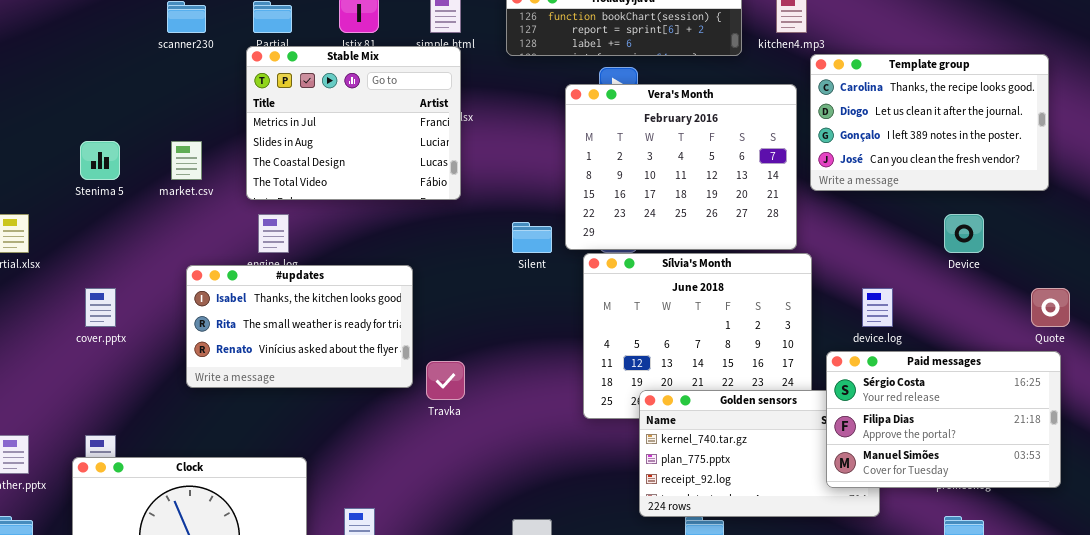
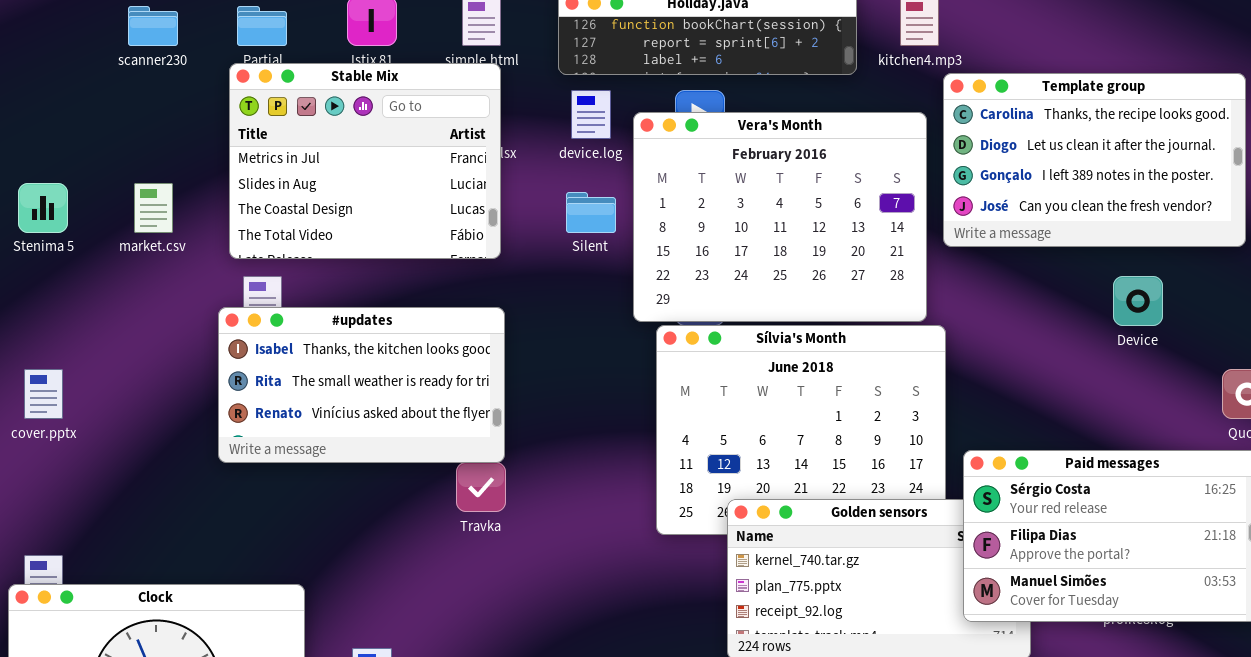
Silent: [512,222,552,253] -> [566,192,616,233], moved
#updates: [186,265,413,388] -> [218,307,505,463], moved
device.log: [862,288,893,327] -> [571,90,611,139], moved

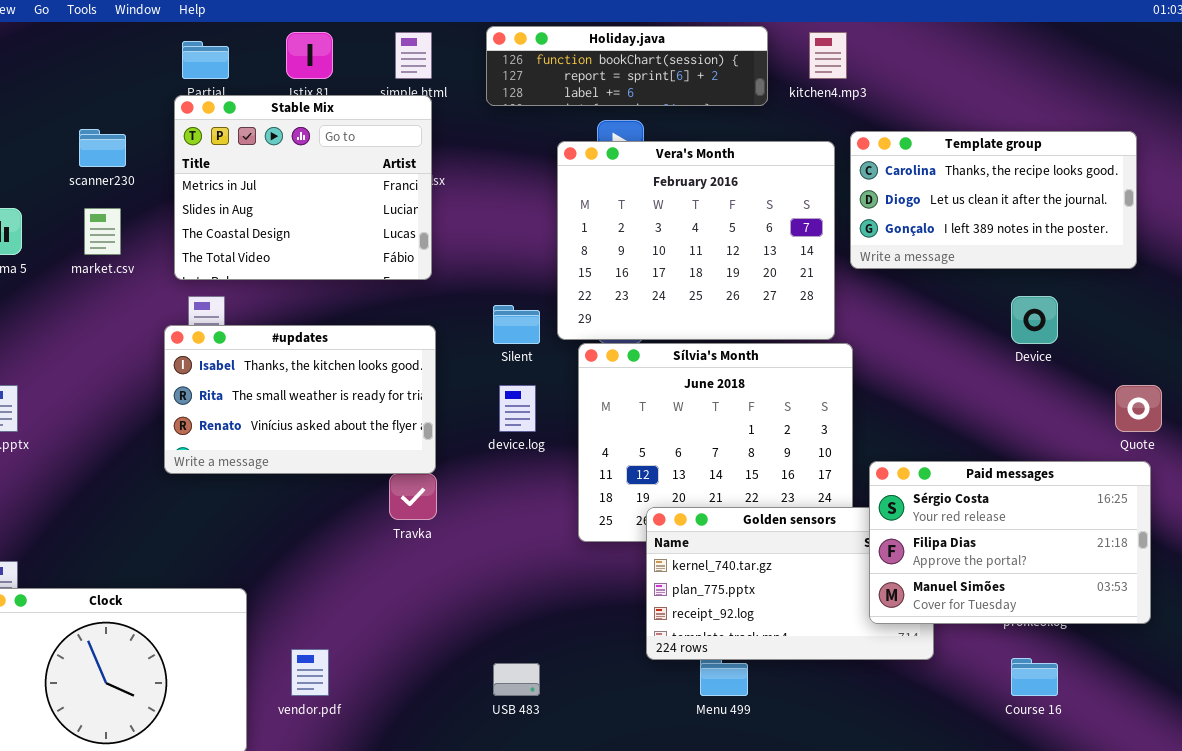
scanner230: [128,6,178,46] -> [79,129,126,167], moved
Template group: [943,73,1246,247] -> [850,131,1137,269], resized
device.log: [571,90,611,139] -> [499,385,536,432], moved
Silent: [566,192,616,233] -> [493,305,540,344], moved

